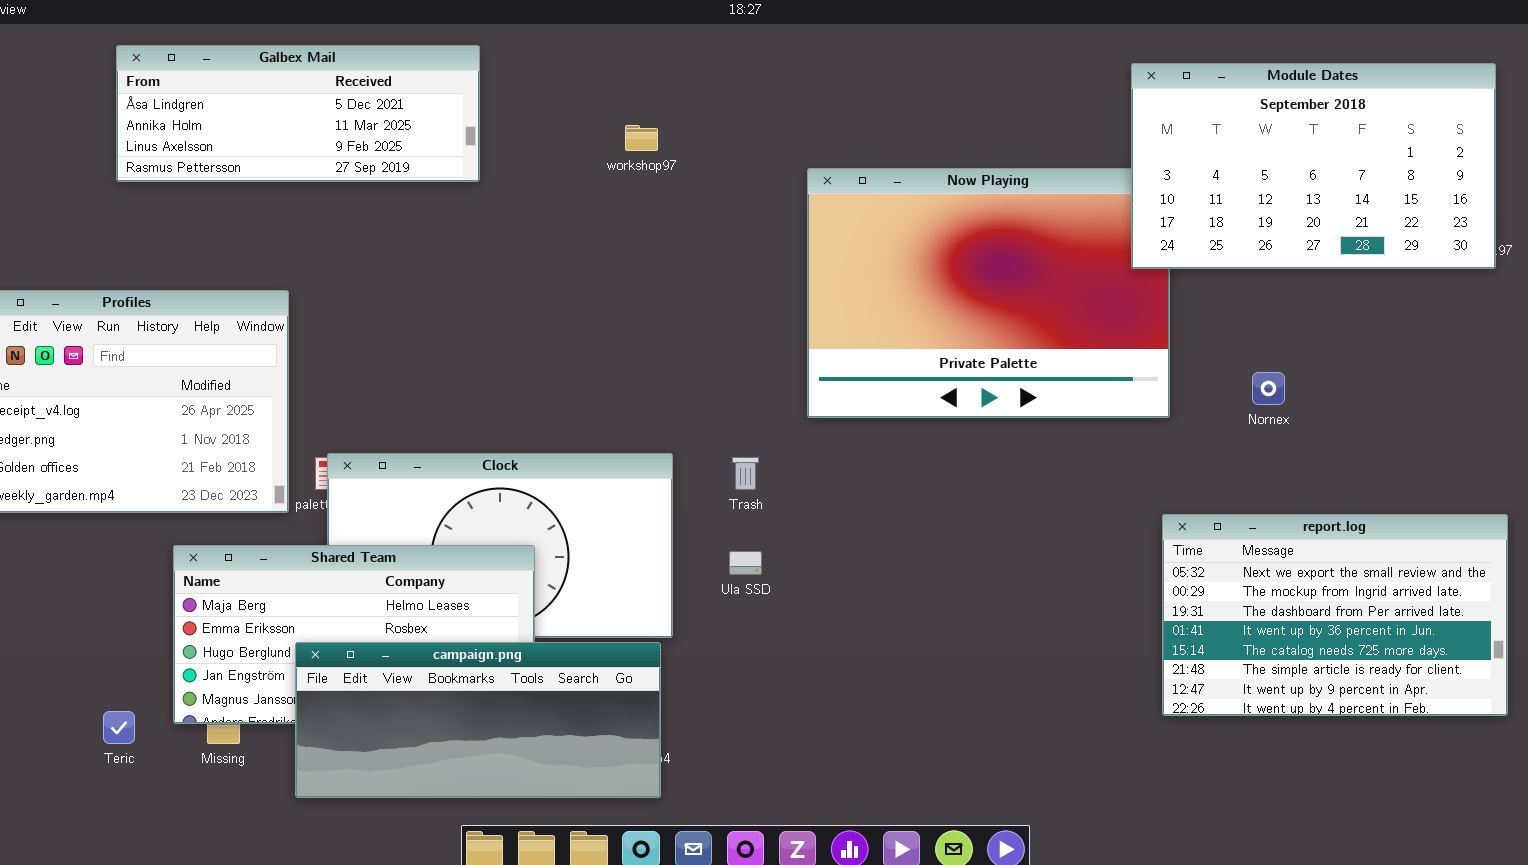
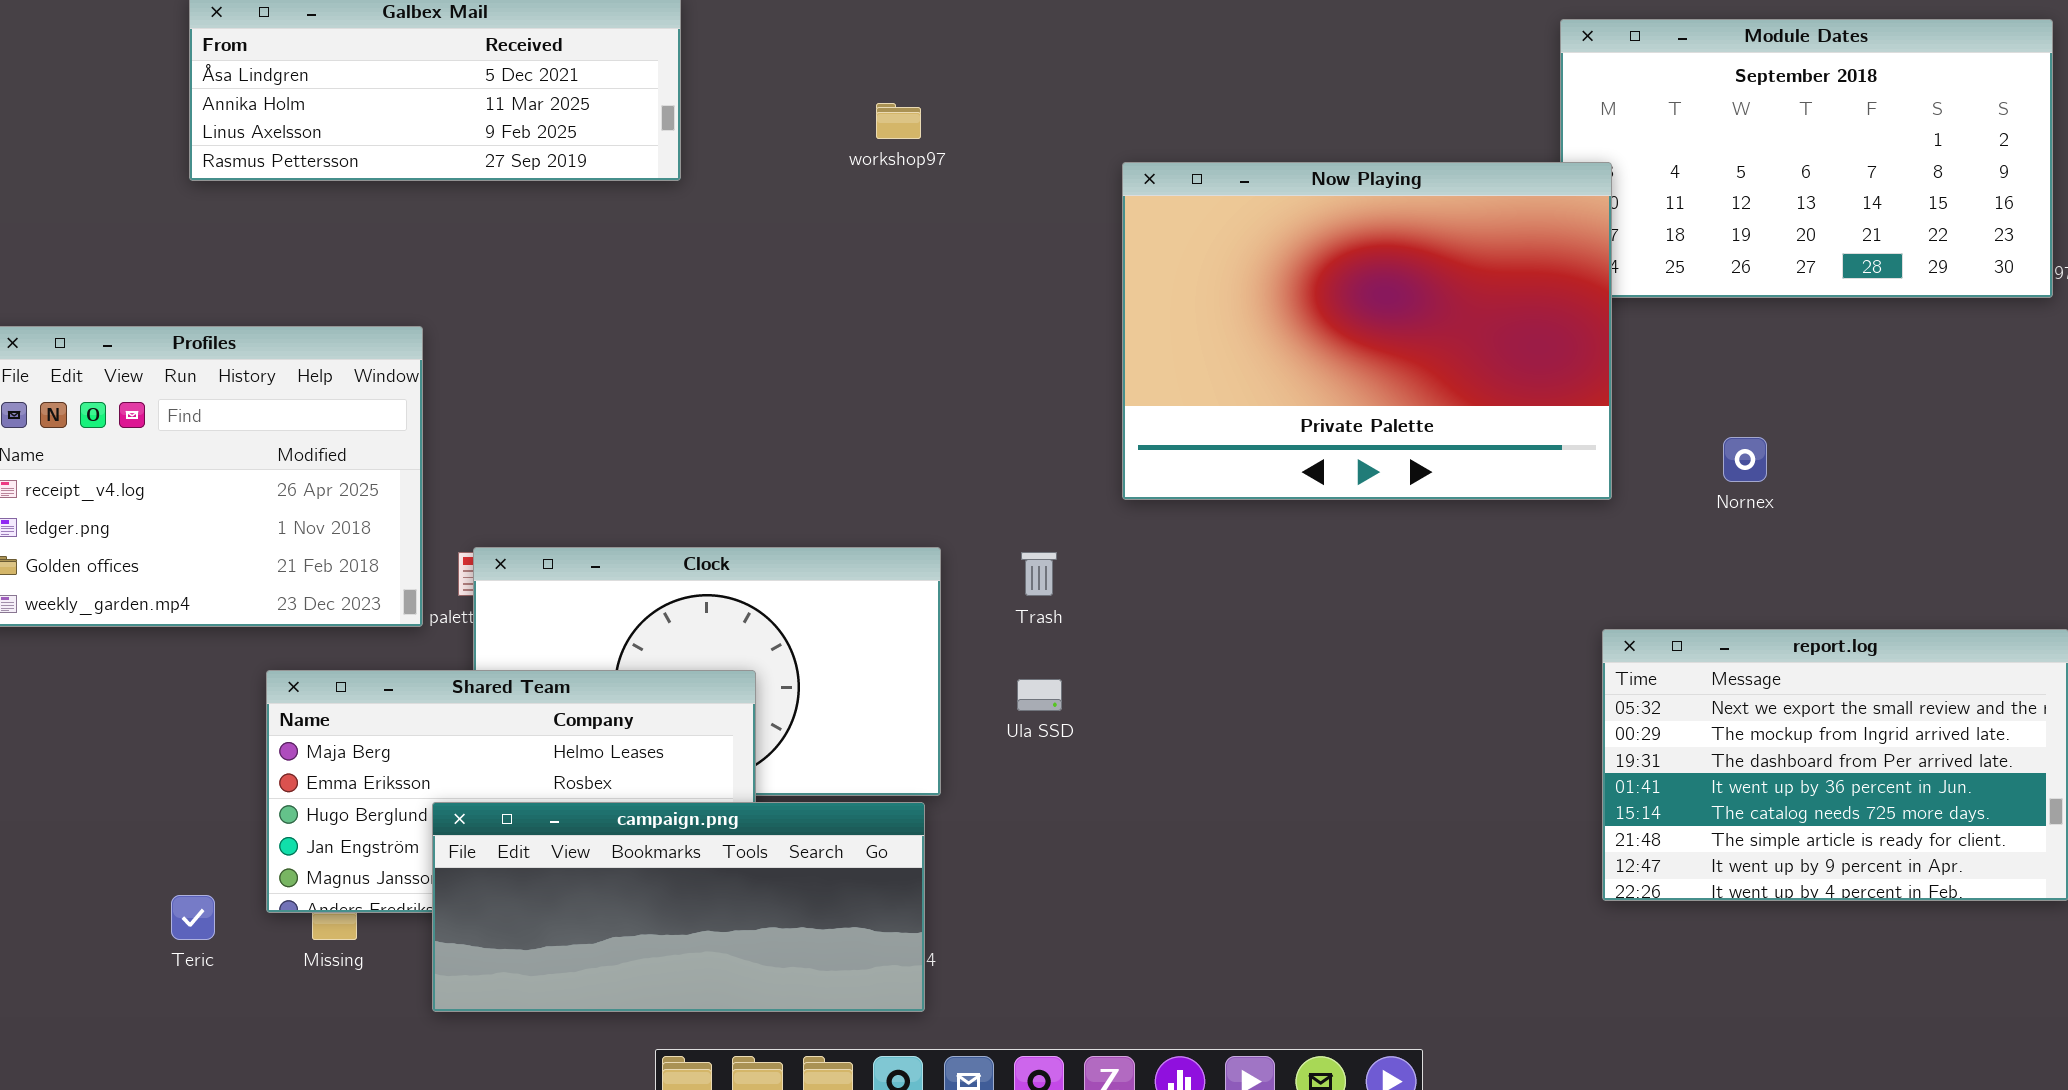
Now Playing: [807,168,1170,418] -> [1122,162,1612,500], raised

